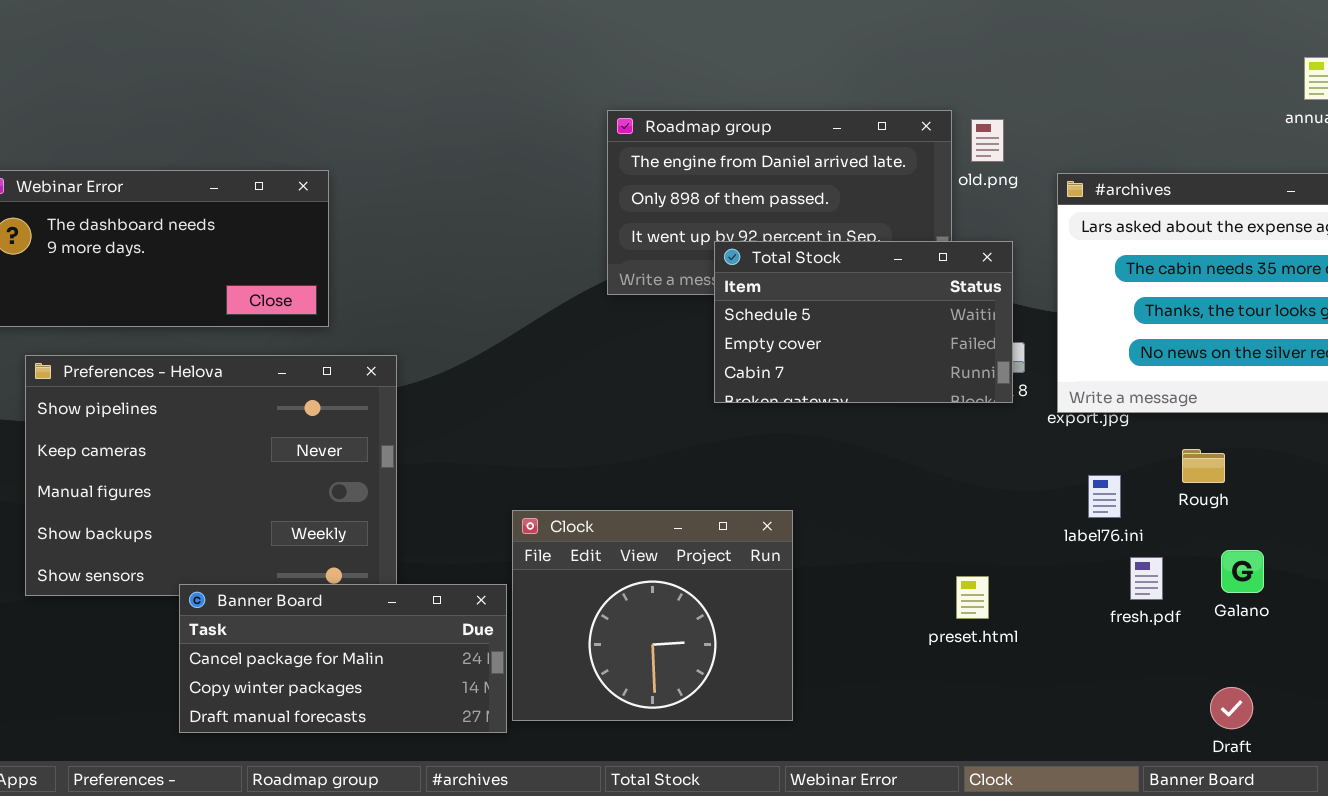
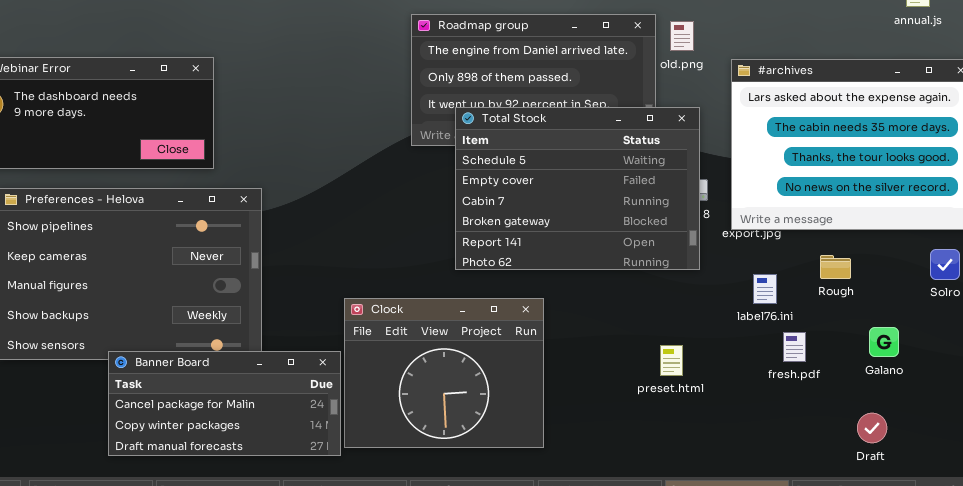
Total Stock: [714,241,1013,403] -> [455,107,700,270], resized
Galano: [1221,550,1264,593] -> [869,327,899,357], moved
Draft: [1210,687,1253,729] -> [857,413,887,443], moved

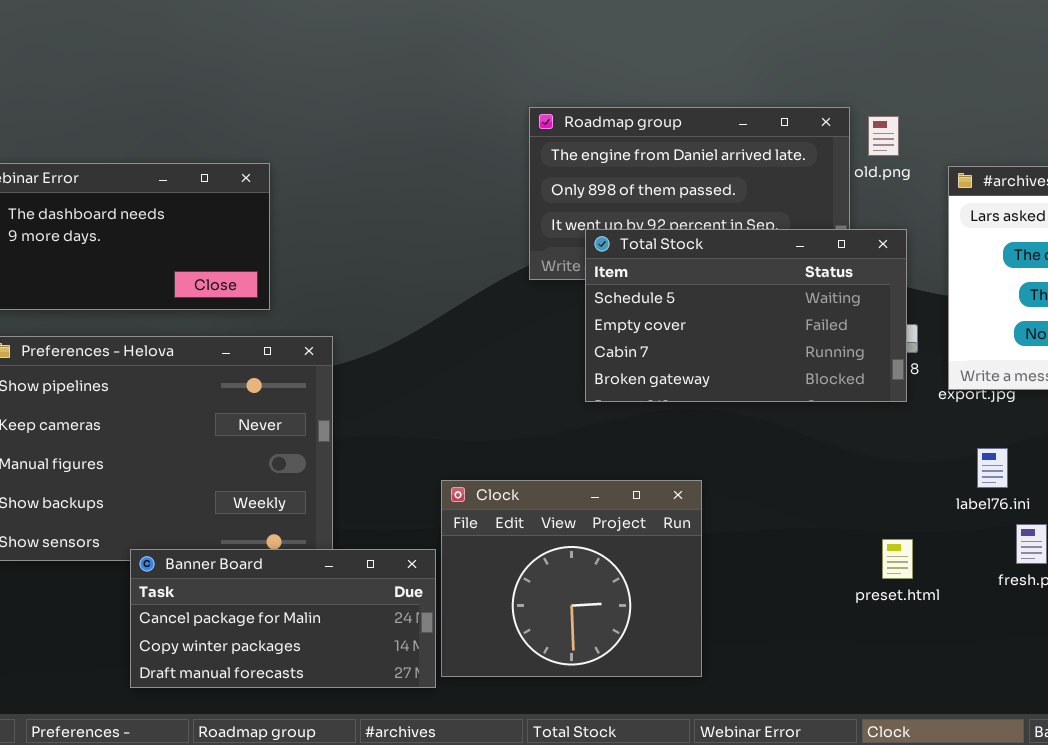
Total Stock: [455,107,700,270] -> [585,229,907,402], resized
preset.html: [660,345,683,376] -> [882,539,913,579], moved

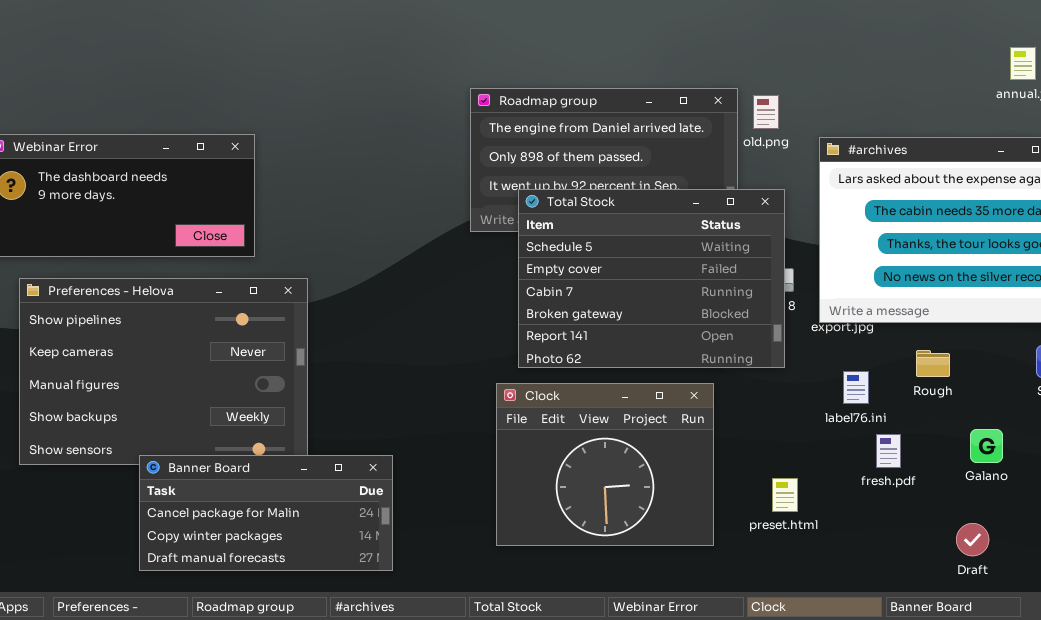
Total Stock: [585,229,907,402] -> [518,189,785,368], resized
Clock: [441,480,702,677] -> [496,383,714,546], moved
preset.html: [882,539,913,579] -> [772,478,798,512], moved

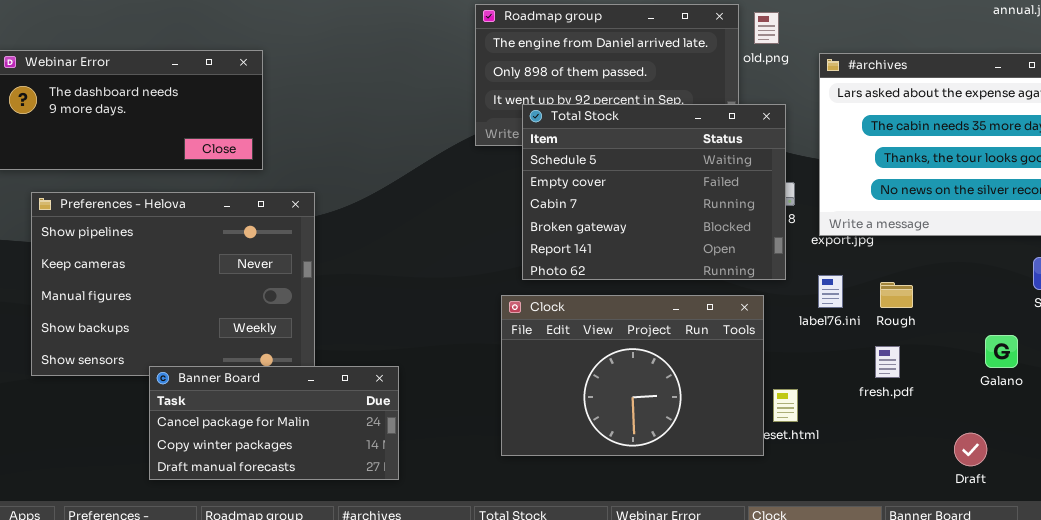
Rough: [916,350,950,377] -> [880,282,913,308], moved
label76.ini: [843,371,869,404] -> [818,275,843,308], moved
Clock: [496,383,714,546] -> [501,295,764,456], resized
Galano: [970,429,1003,463] -> [985,335,1018,368], moved

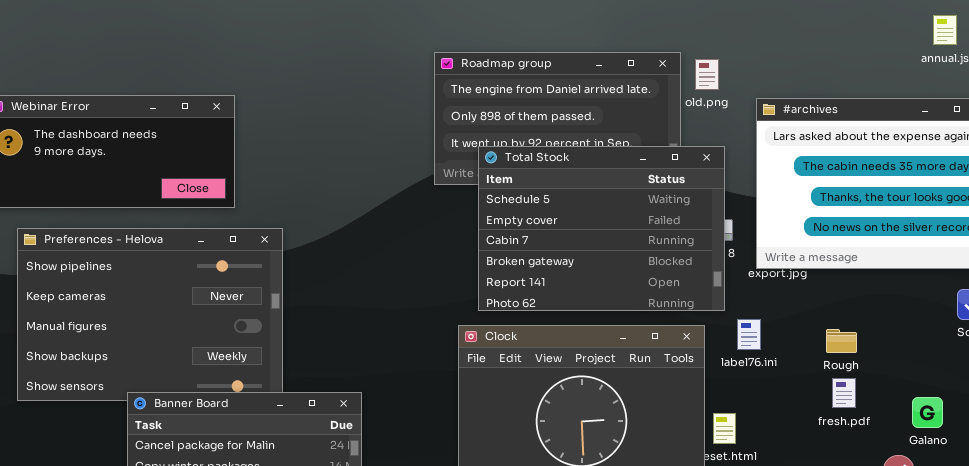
label76.ini: [818,275,843,308] -> [737,319,761,350], moved
Rough: [880,282,913,308] -> [826,329,857,353], moved
Galano: [985,335,1018,368] -> [912,397,943,428], moved
fresh.pdf: [875,346,900,378] -> [832,378,856,408], moved

